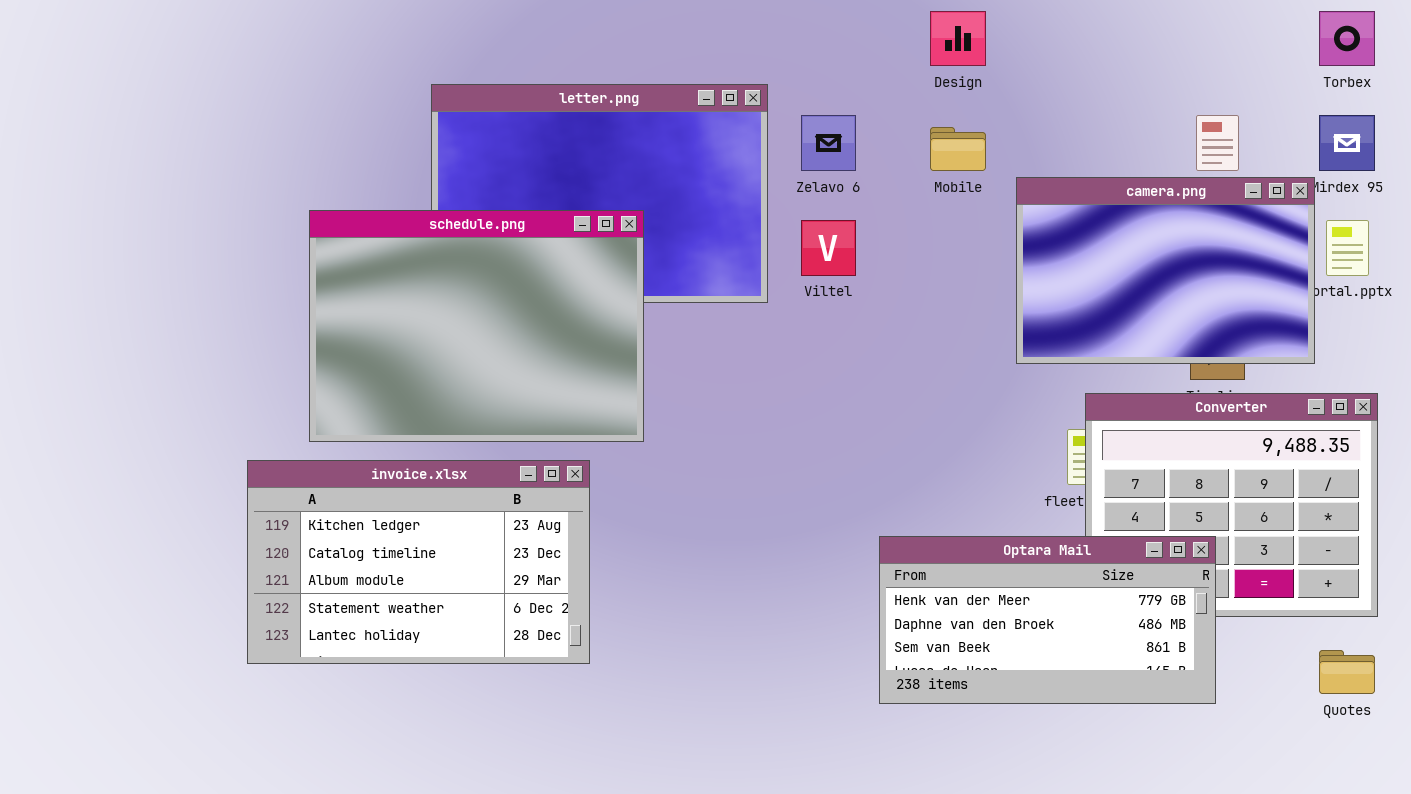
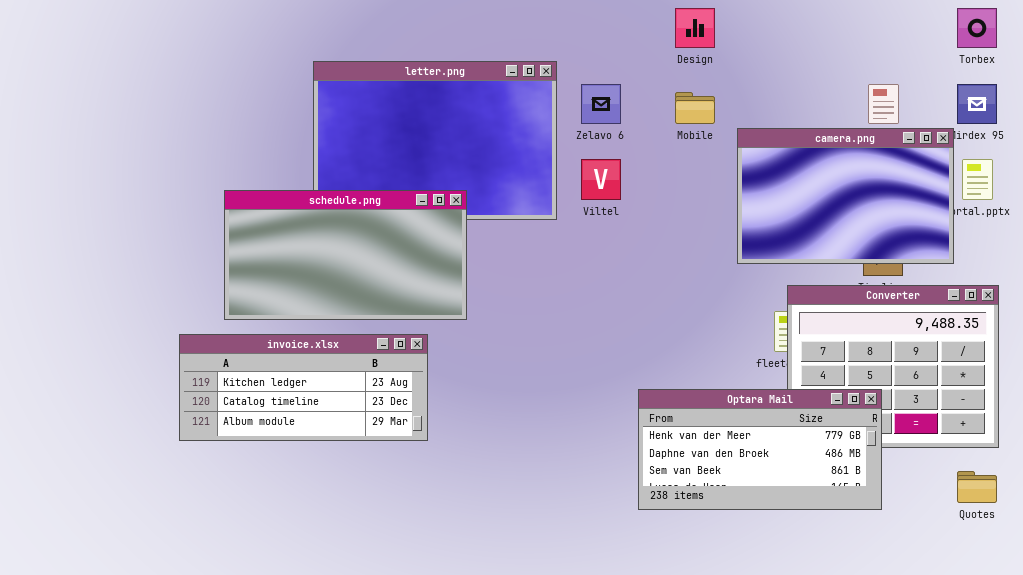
schedule.png: [309,210,644,442] -> [224,190,467,320], resized
invoice.xlsx: [247,460,590,664] -> [179,334,428,441], resized

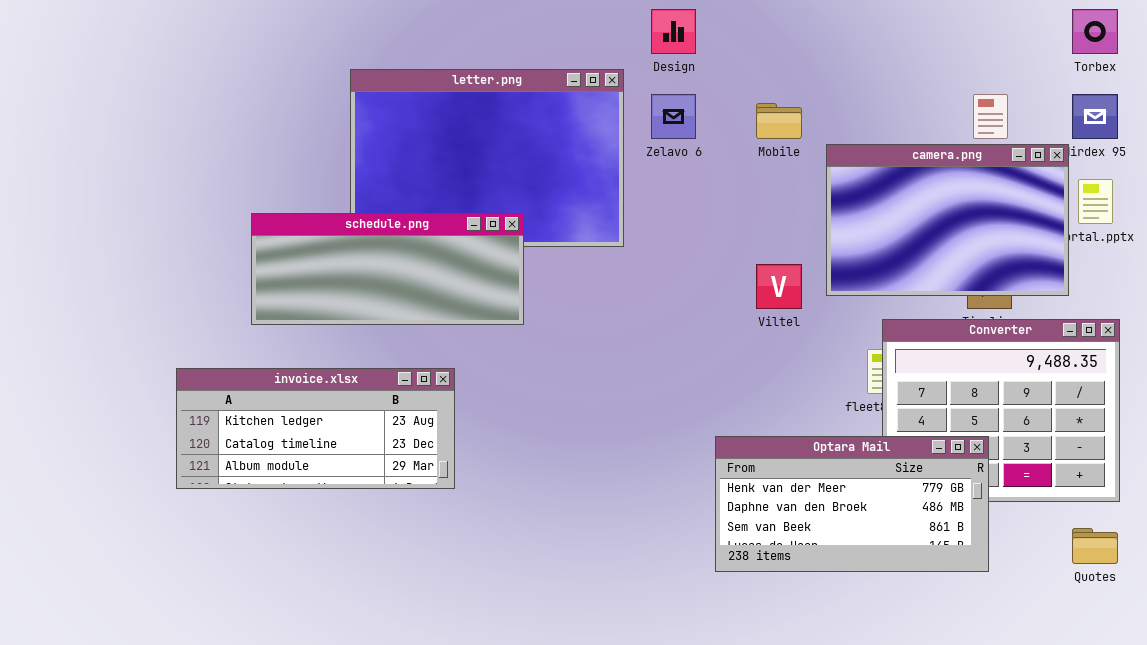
Design: [675,8,715,48] -> [651,9,696,54], moved
Viltel: [581,159,621,200] -> [756,264,802,309], moved
schedule.png: [224,190,467,320] -> [251,213,524,325], resized
invoice.xlsx: [179,334,428,441] -> [176,368,455,489], moved

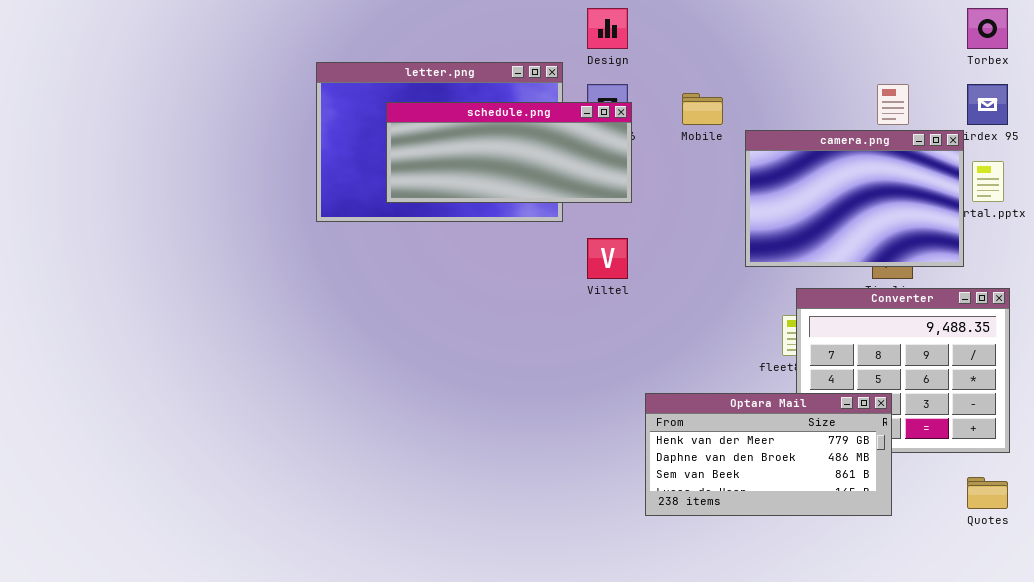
schedule.png: [251,213,524,325] -> [386,102,632,203], moved
Viltel: [756,264,802,309] -> [587,238,628,279], moved
invoice.xlsx: [176,368,455,489] -> none, closed

